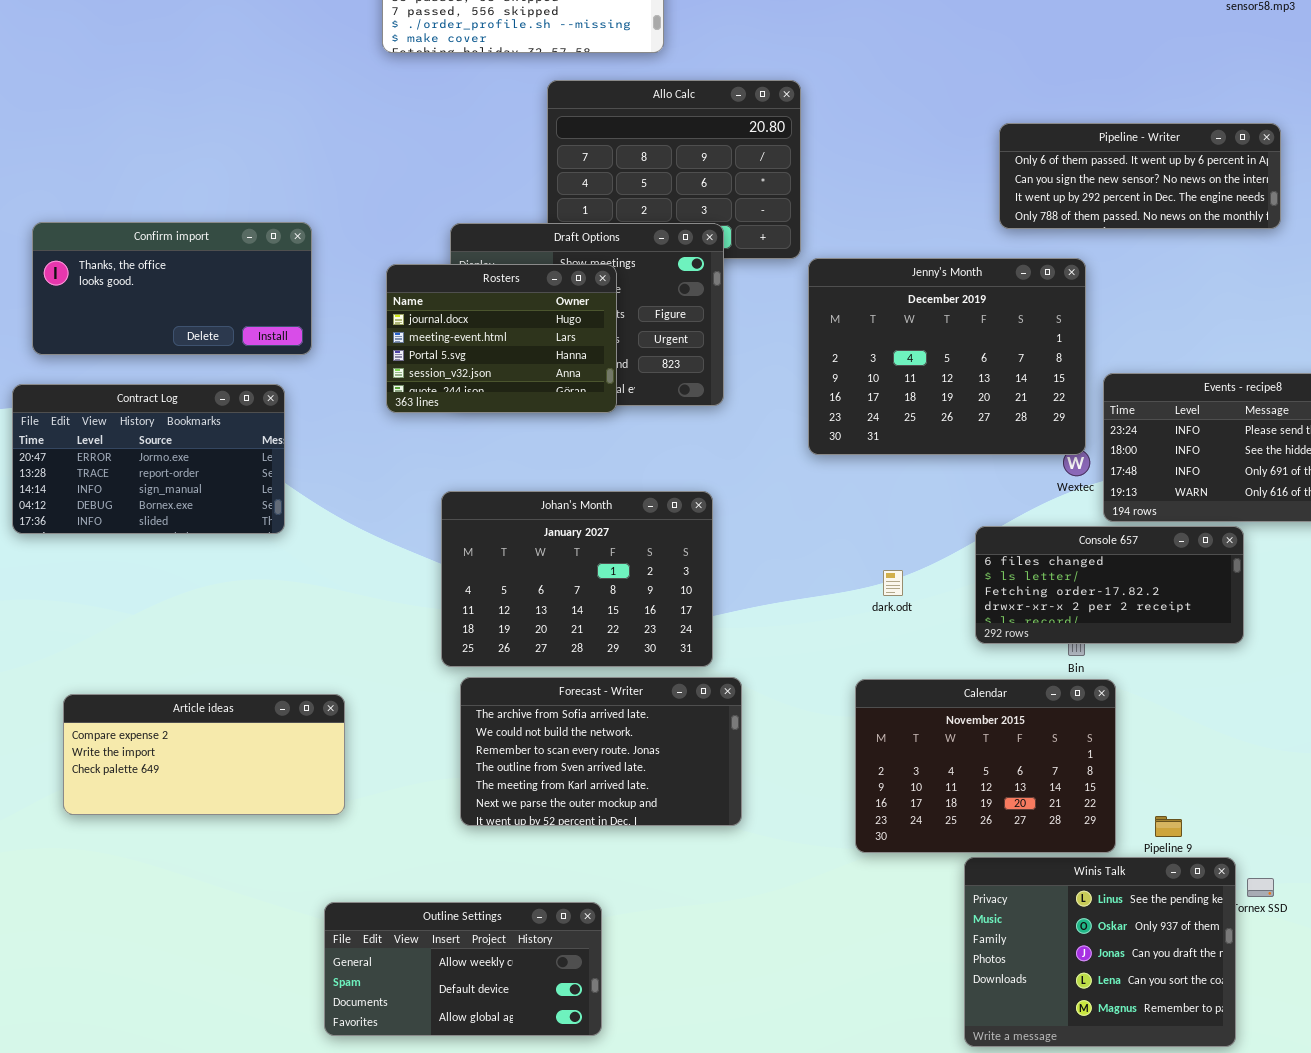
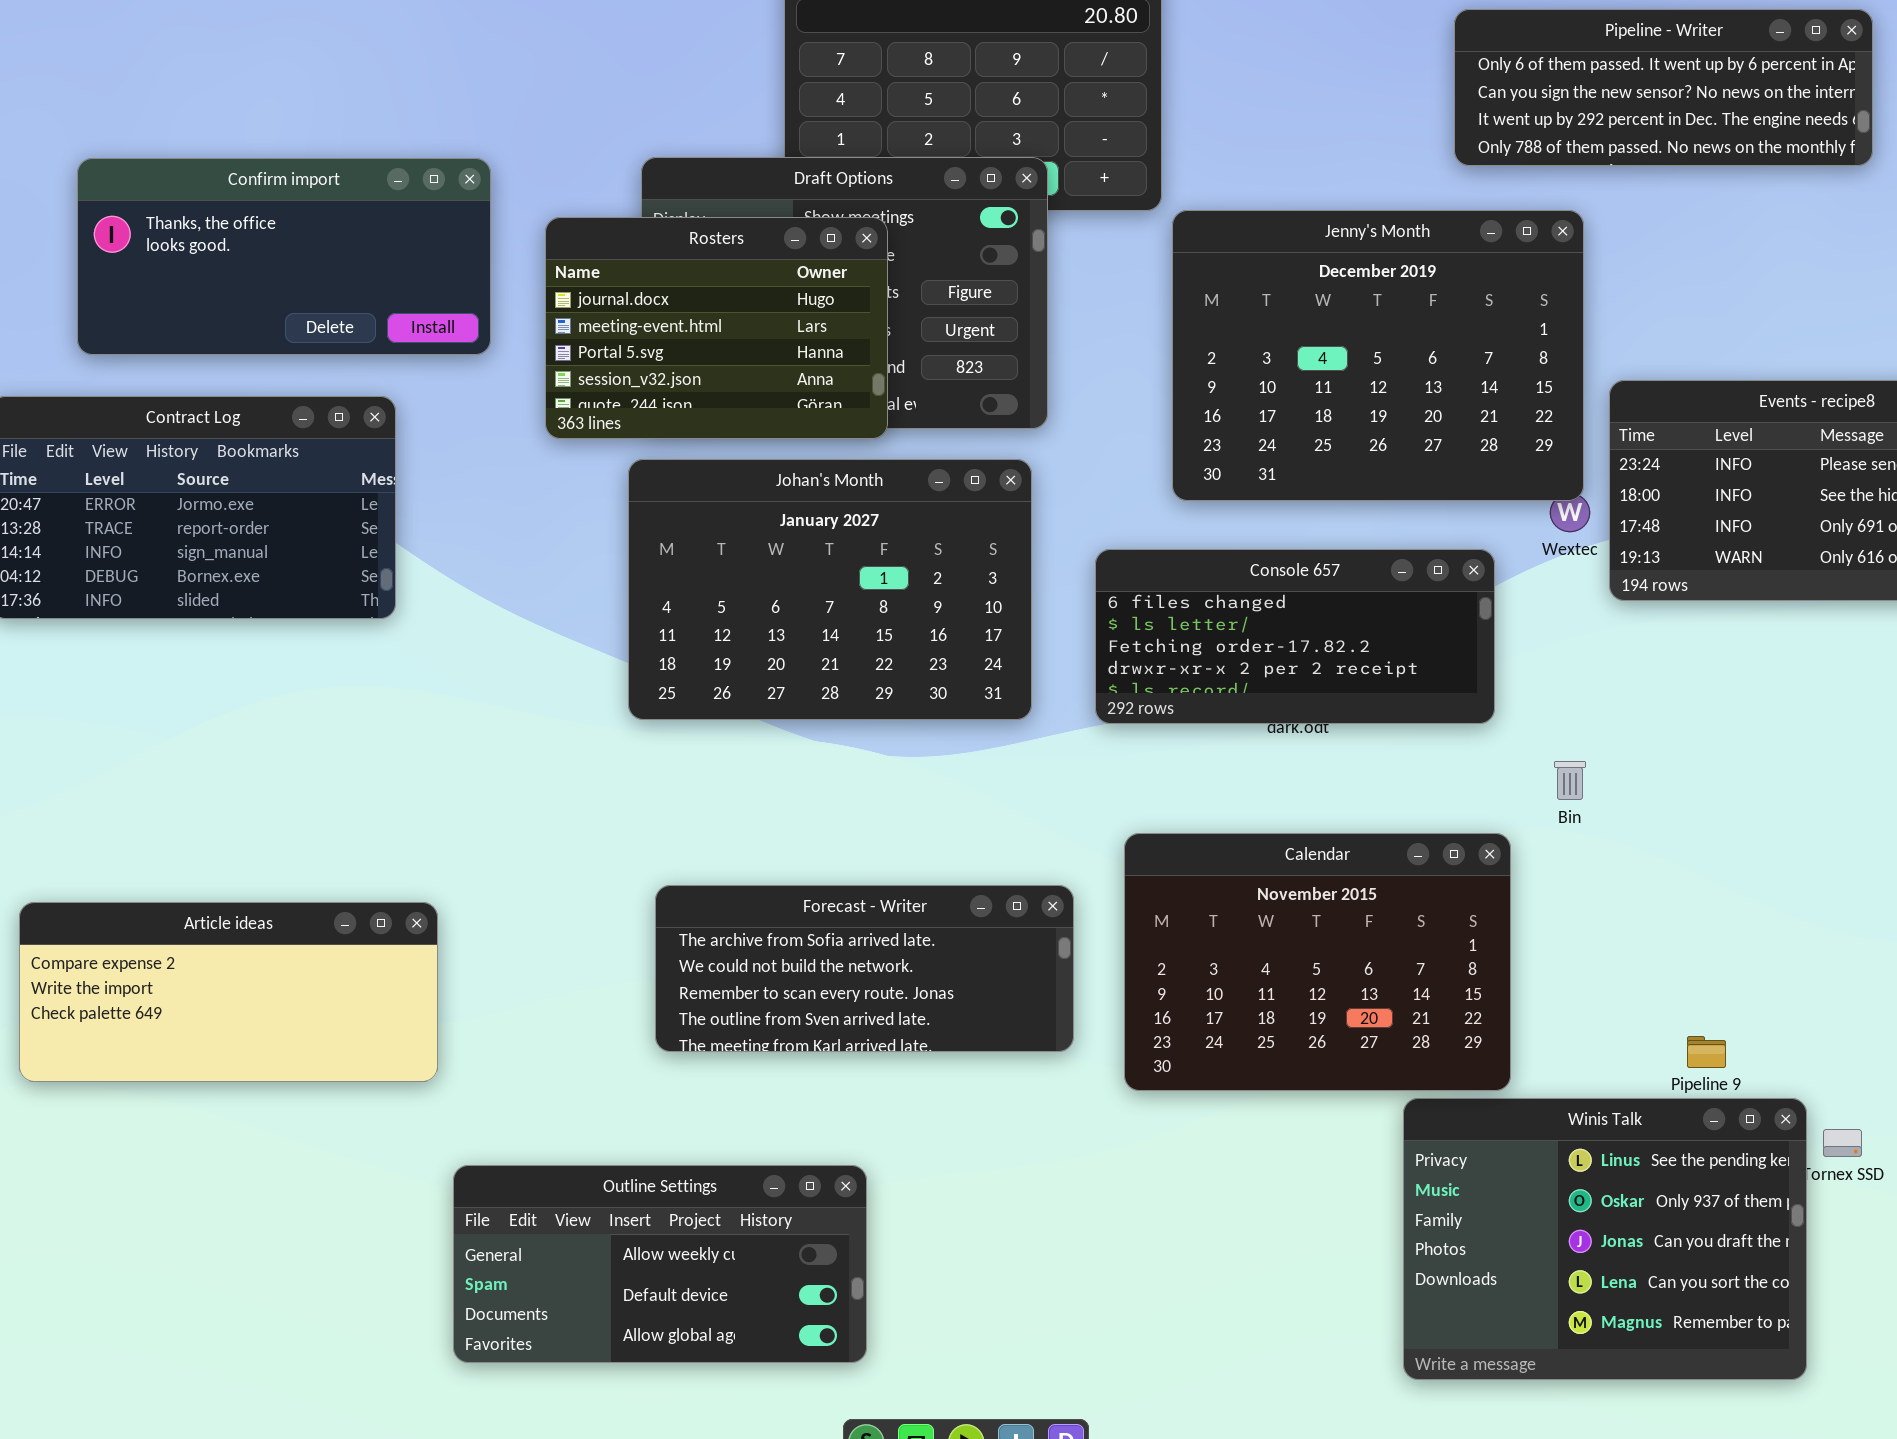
Confirm import: [32,222,312,355] -> [77,158,491,355], moved
Johan's Month: [441,491,713,667] -> [628,459,1032,720], moved
Console 657: [975,526,1244,644] -> [1095,549,1495,724], moved
Forecast - Writer: [460,677,742,826] -> [655,885,1074,1052], resized
Calendar: [855,679,1116,853] -> [1124,833,1511,1091], moved
Article ideas: [63,694,345,815] -> [19,902,438,1082], moved

